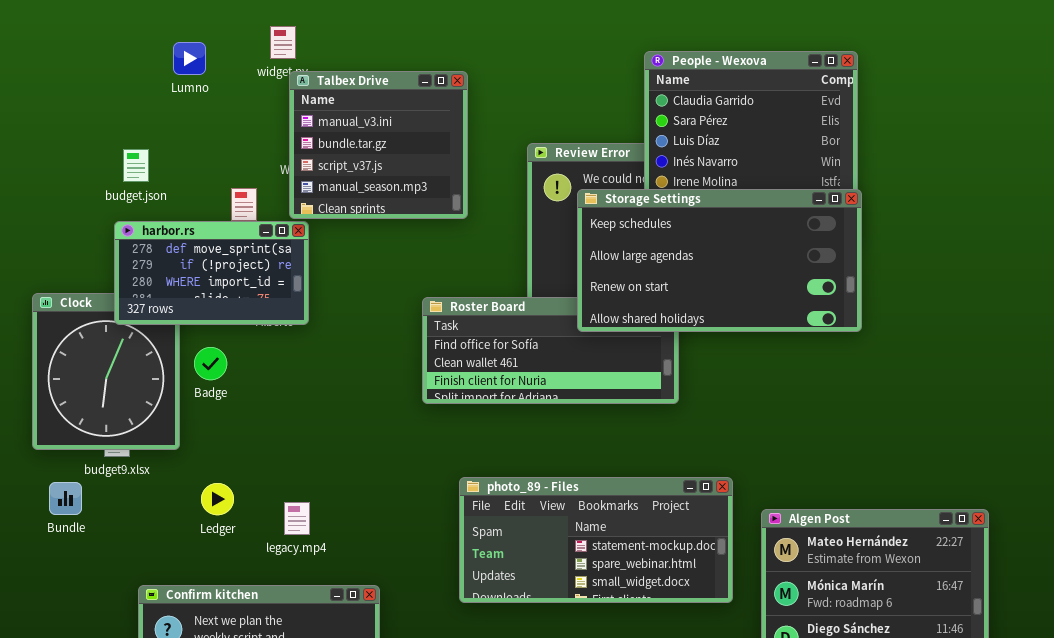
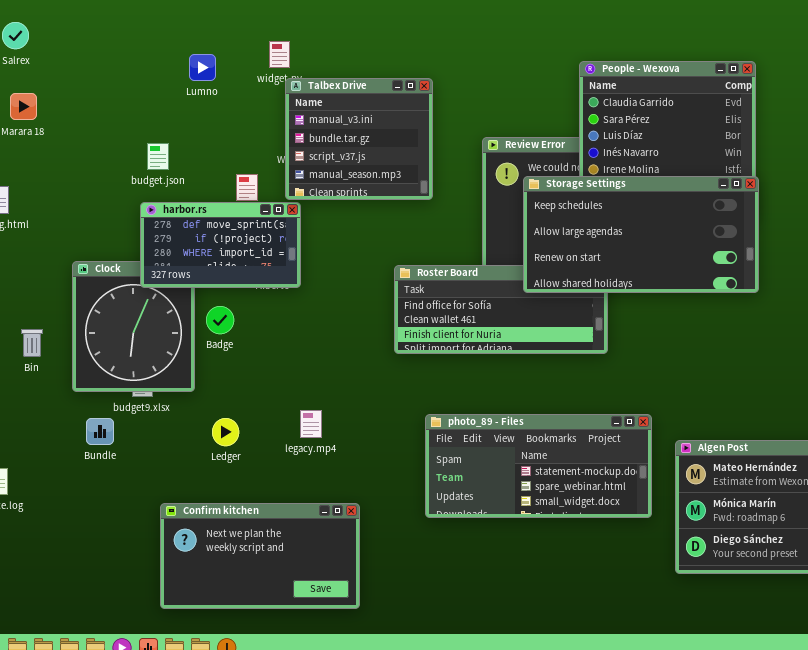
legacy.mp4: [284,502,310,535] -> [300,410,322,438], moved

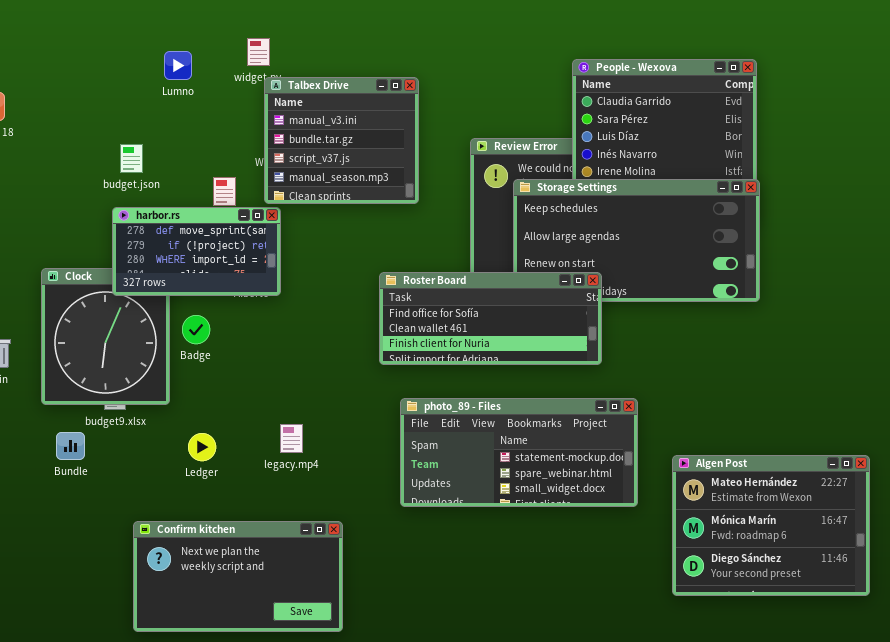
Roster Board: [394,265,608,354] -> [379,272,602,365], raised
photo_89 - Files: [425,414,652,518] -> [400,398,638,507], moved

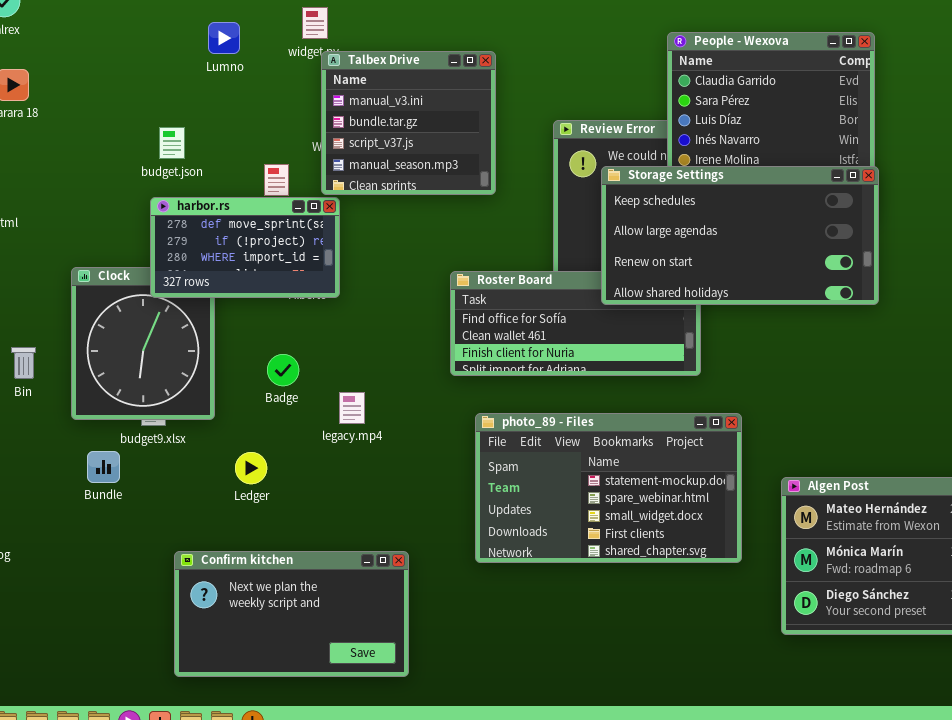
Storage Settings: [513,179,760,302] -> [601,166,879,305], raised
Badge: [182,315,210,344] -> [267,354,299,386], moved
photo_89 - Files: [400,398,638,507] -> [475,413,742,563], resized
legacy.mp4: [280,424,303,453] -> [339,392,365,424], moved

